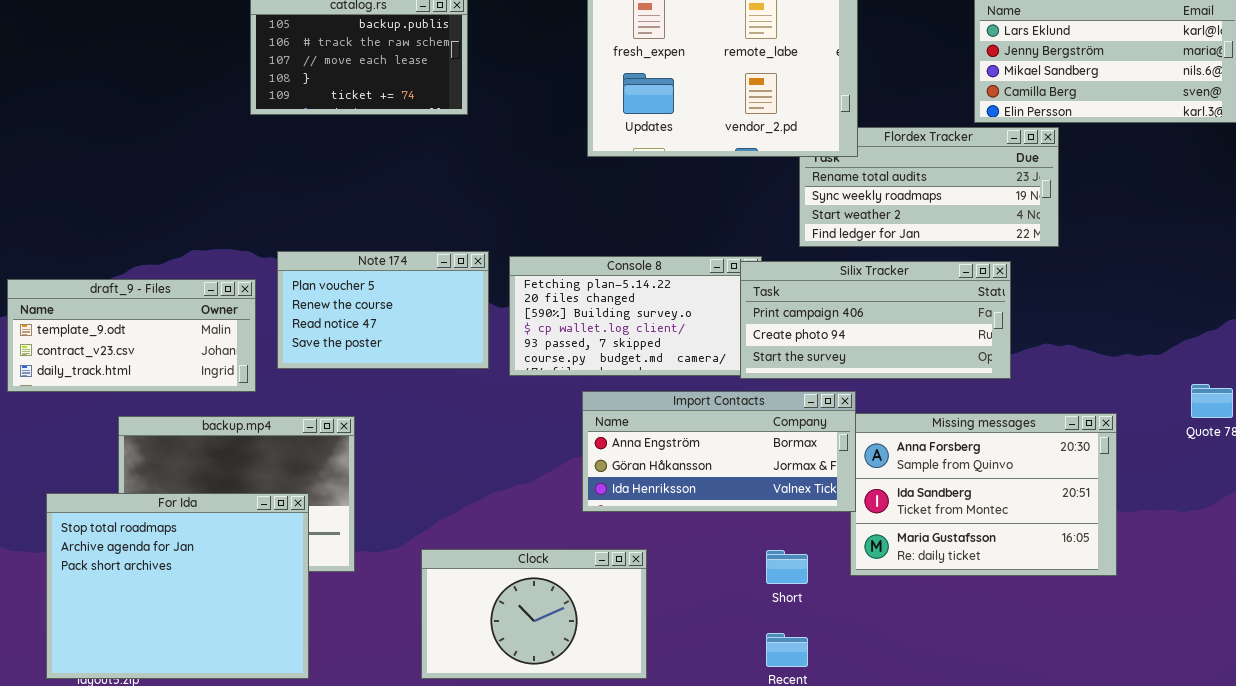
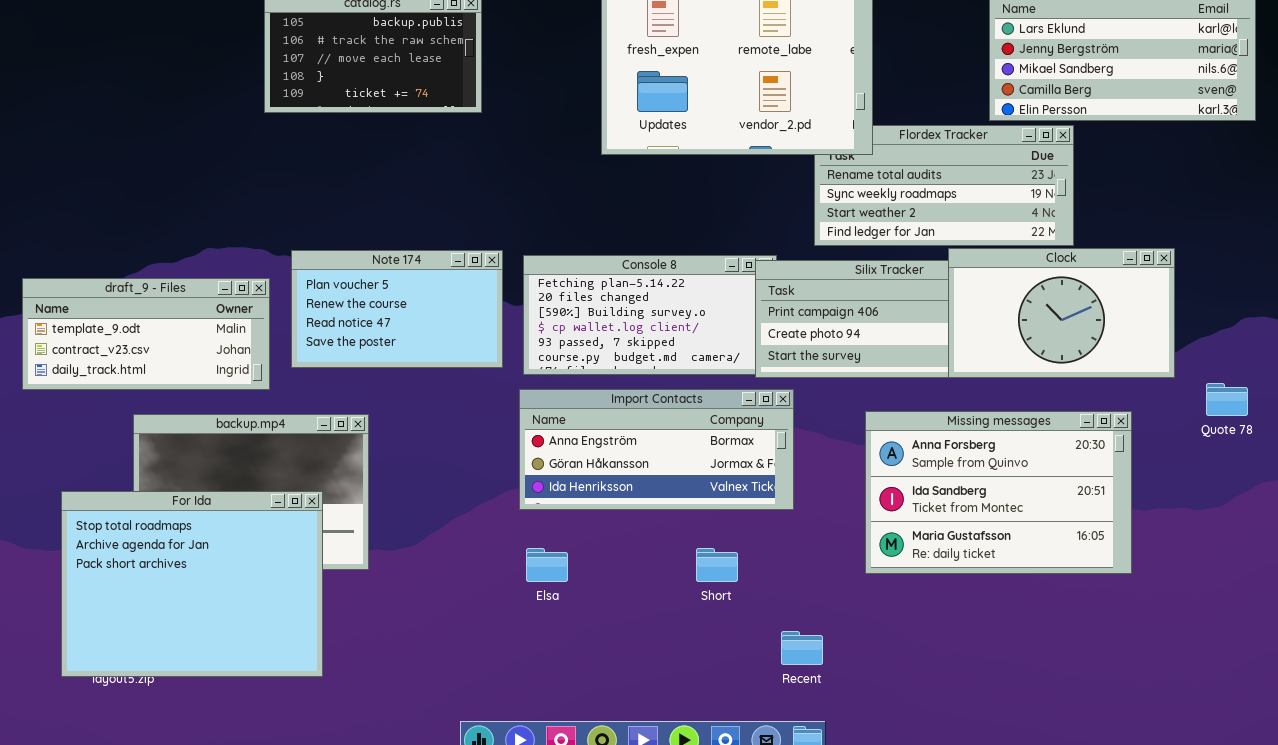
Import Contacts: [582,391,856,512] -> [519,389,794,510], moved
Clock: [421,549,647,679] -> [948,248,1175,378], moved
Short: [766,550,808,584] -> [696,548,738,582], moved

